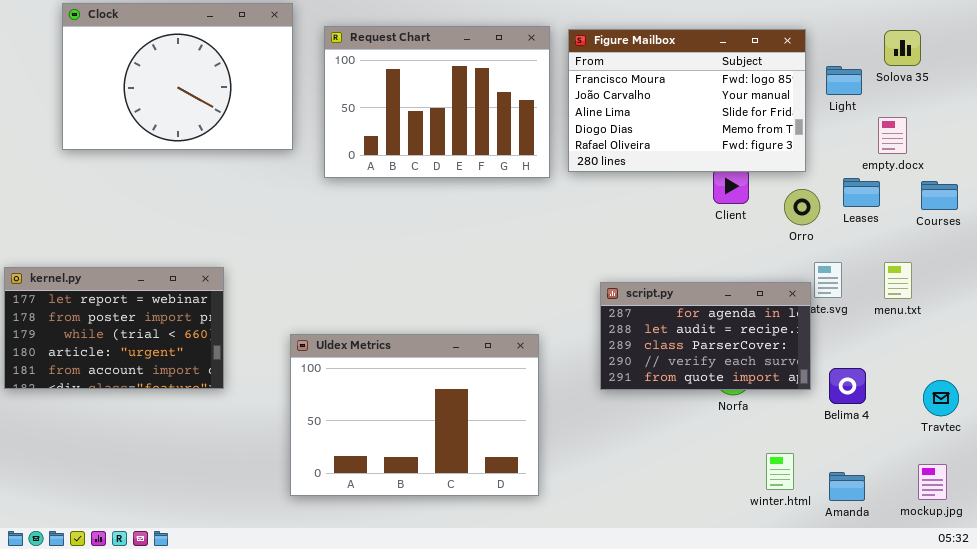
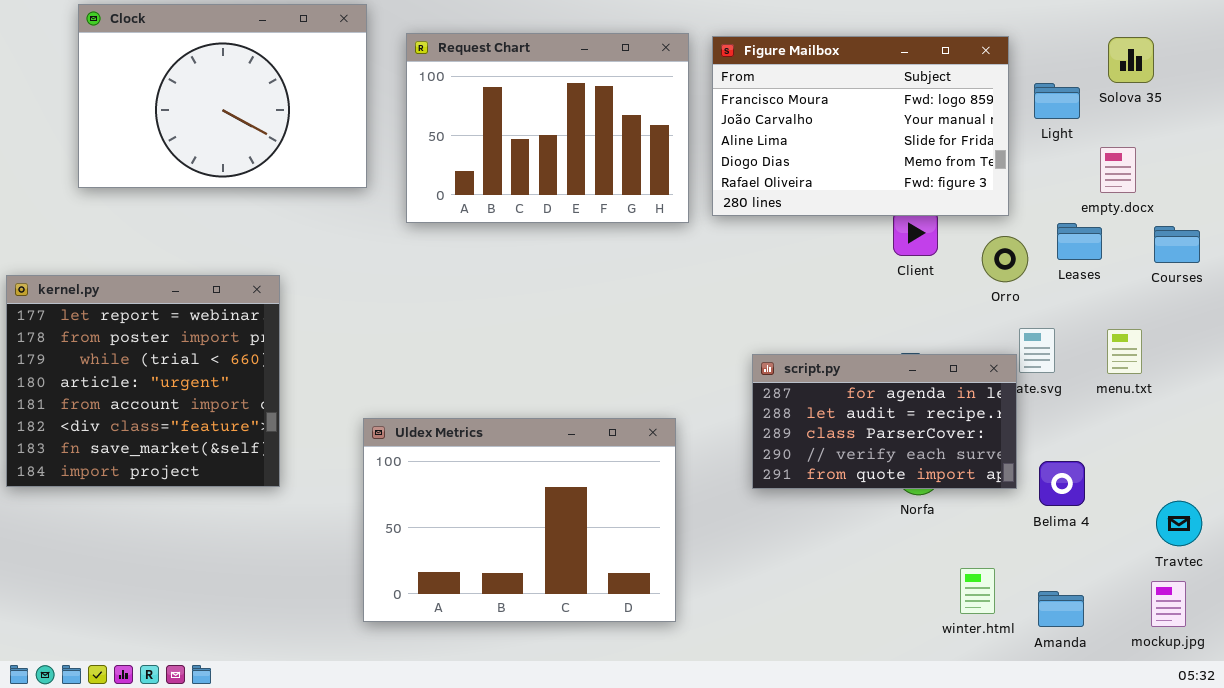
kernel.py: [4,267,224,389] -> [6,275,280,487], resized
Travtec: [923,380,959,416] -> [1156,501,1202,546], moved

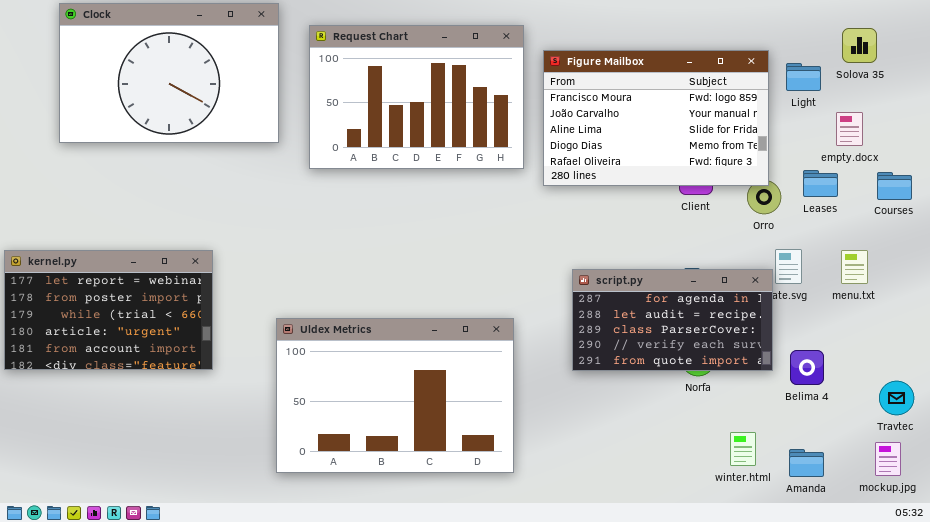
Figure Mailbox: [712,36,1009,216] -> [543,50,769,186], moved
kernel.py: [6,275,280,487] -> [4,250,213,370], resized

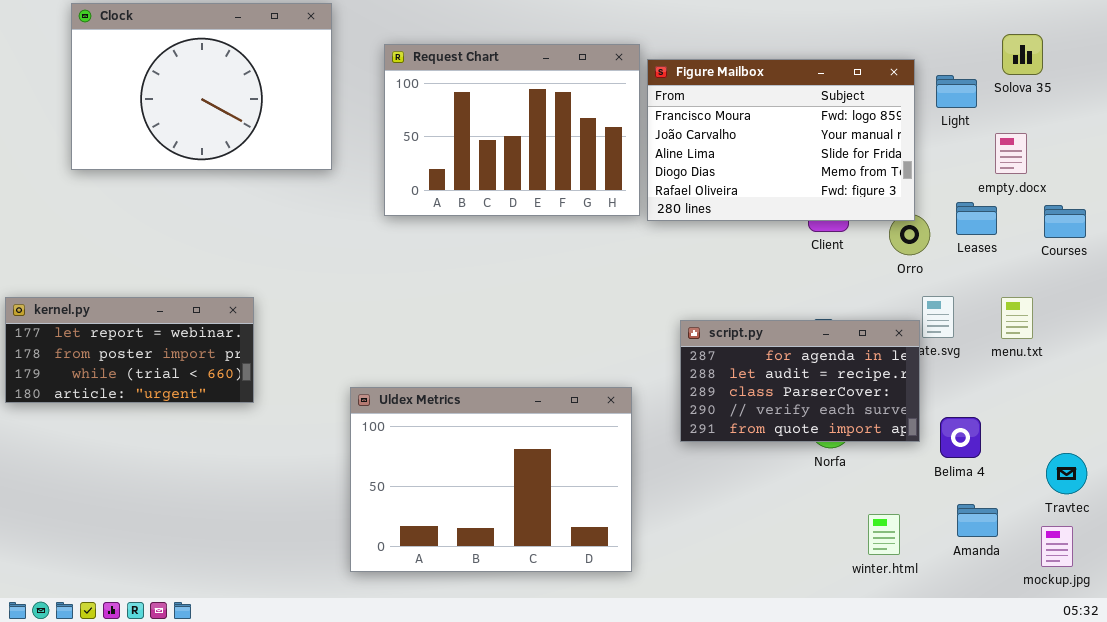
Request Chart: [309,25,524,169] -> [384,44,640,216], moved
kernel.py: [4,250,213,370] -> [5,297,254,403], resized
Uldex Metrics: [276,318,514,473] -> [350,387,632,572], moved
Amanda: [789,449,824,477] -> [957,504,998,537], moved

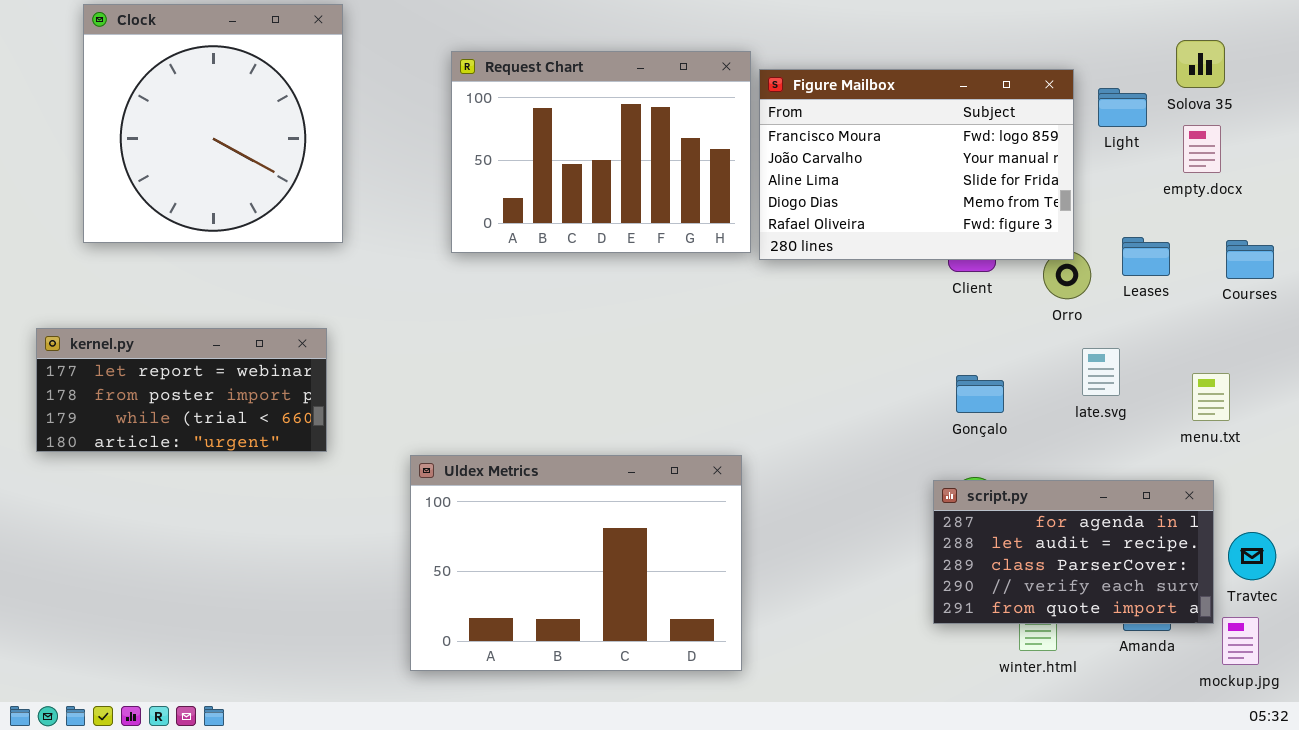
Clock: [71,3,332,170] -> [83,4,343,243], resized
empty.docx: [995,133,1027,174] -> [1183,125,1221,173], moved
kernel.py: [5,297,254,403] -> [36,328,327,452], moved
menu.txt: [1001,297,1033,339] -> [1192,373,1230,421], moved
script.py: [680,320,920,442] -> [933,480,1214,624], moved

